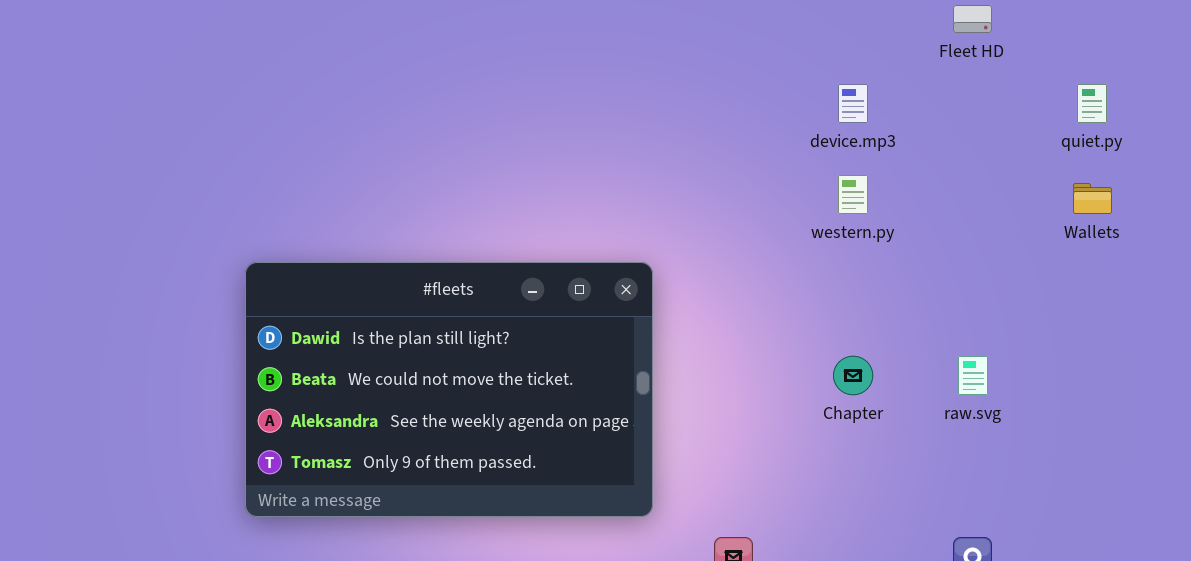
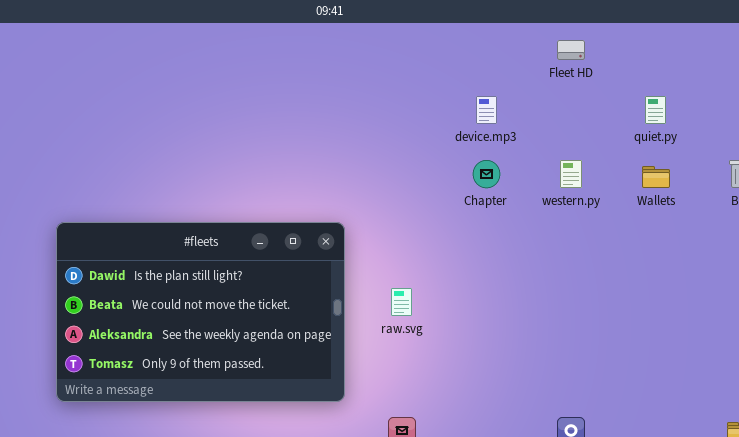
western.py: [838,175,868,214] -> [560,160,582,188], moved
Chapter: [833,356,873,395] -> [473,160,500,188], moved
raw.svg: [958,356,988,395] -> [391,288,412,316], moved

